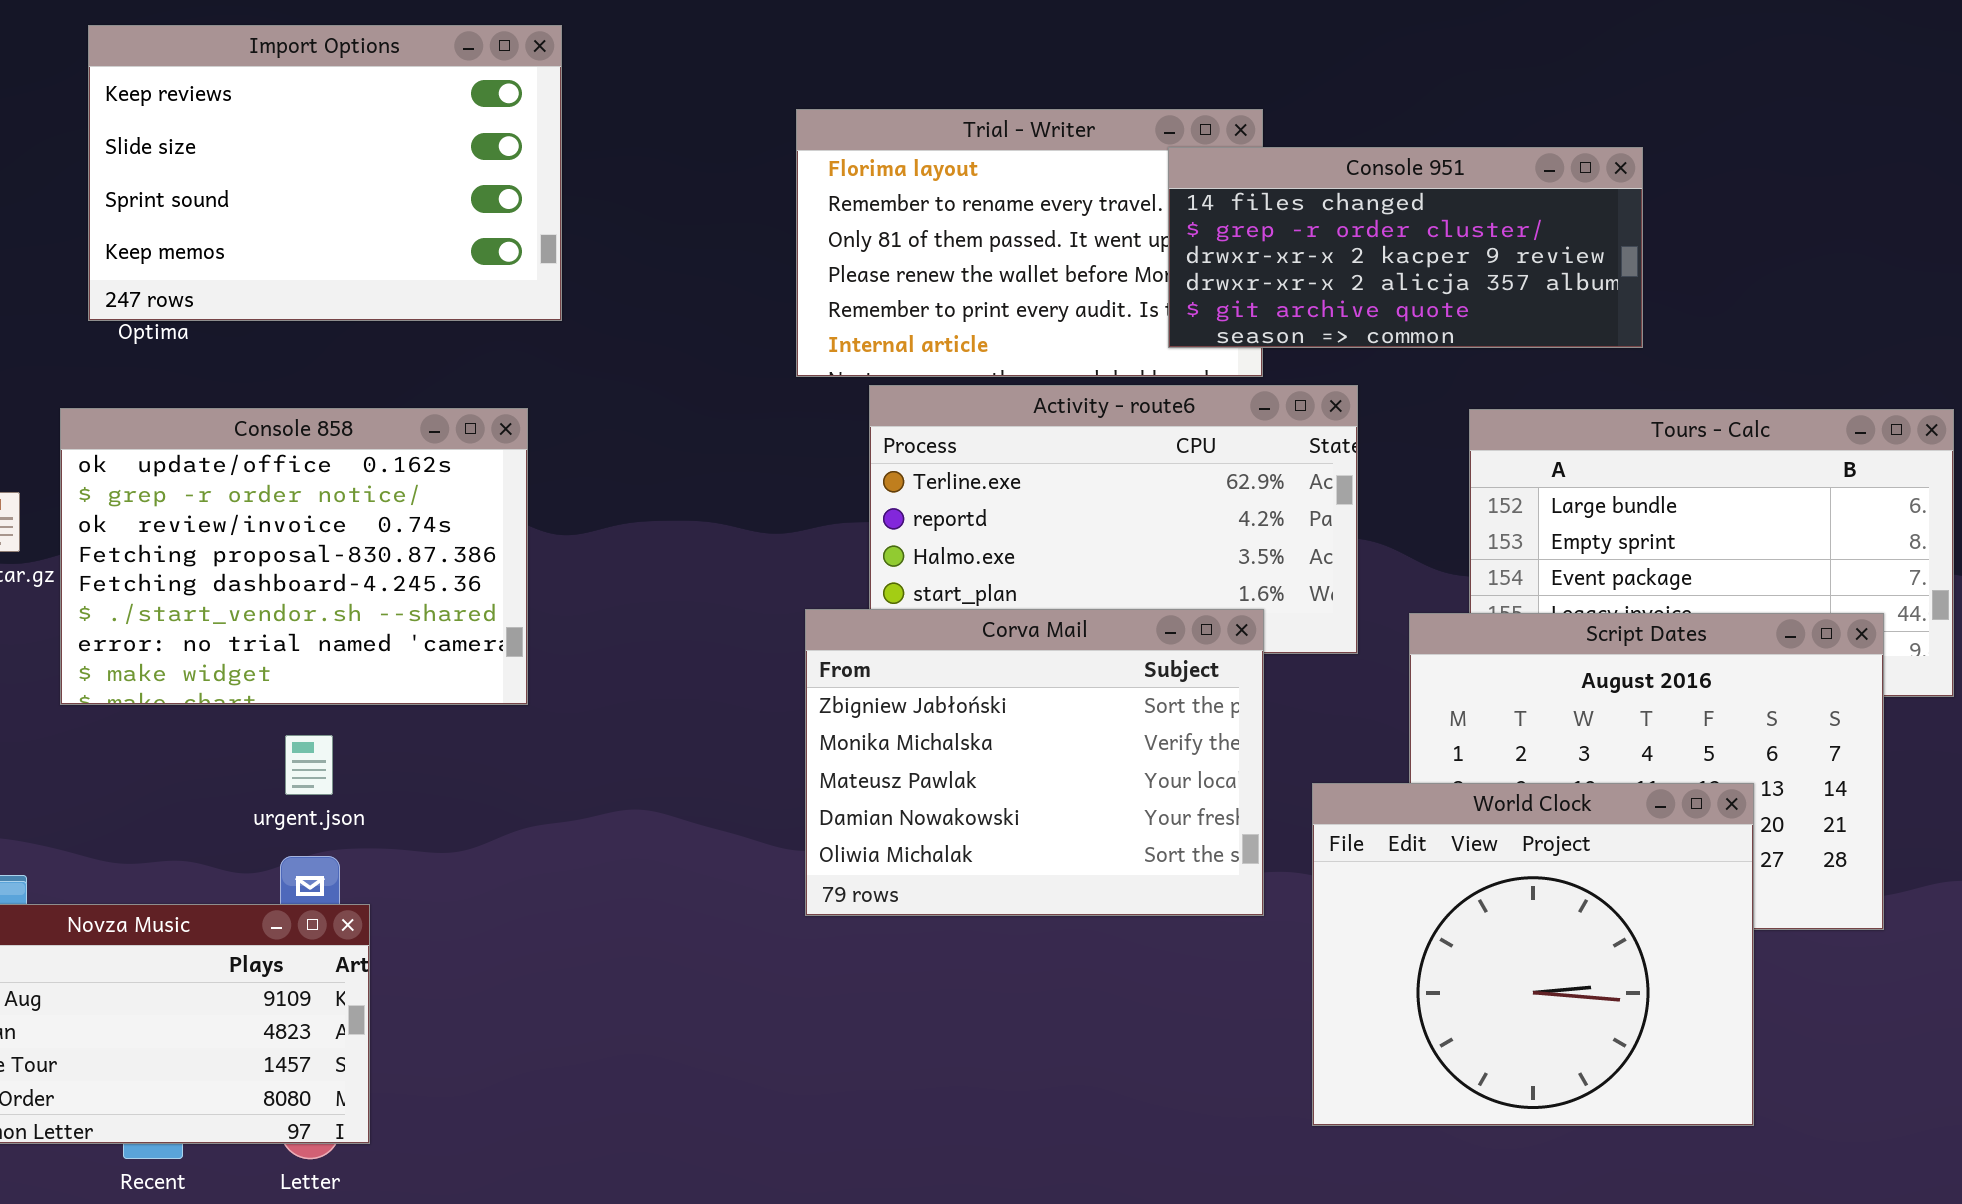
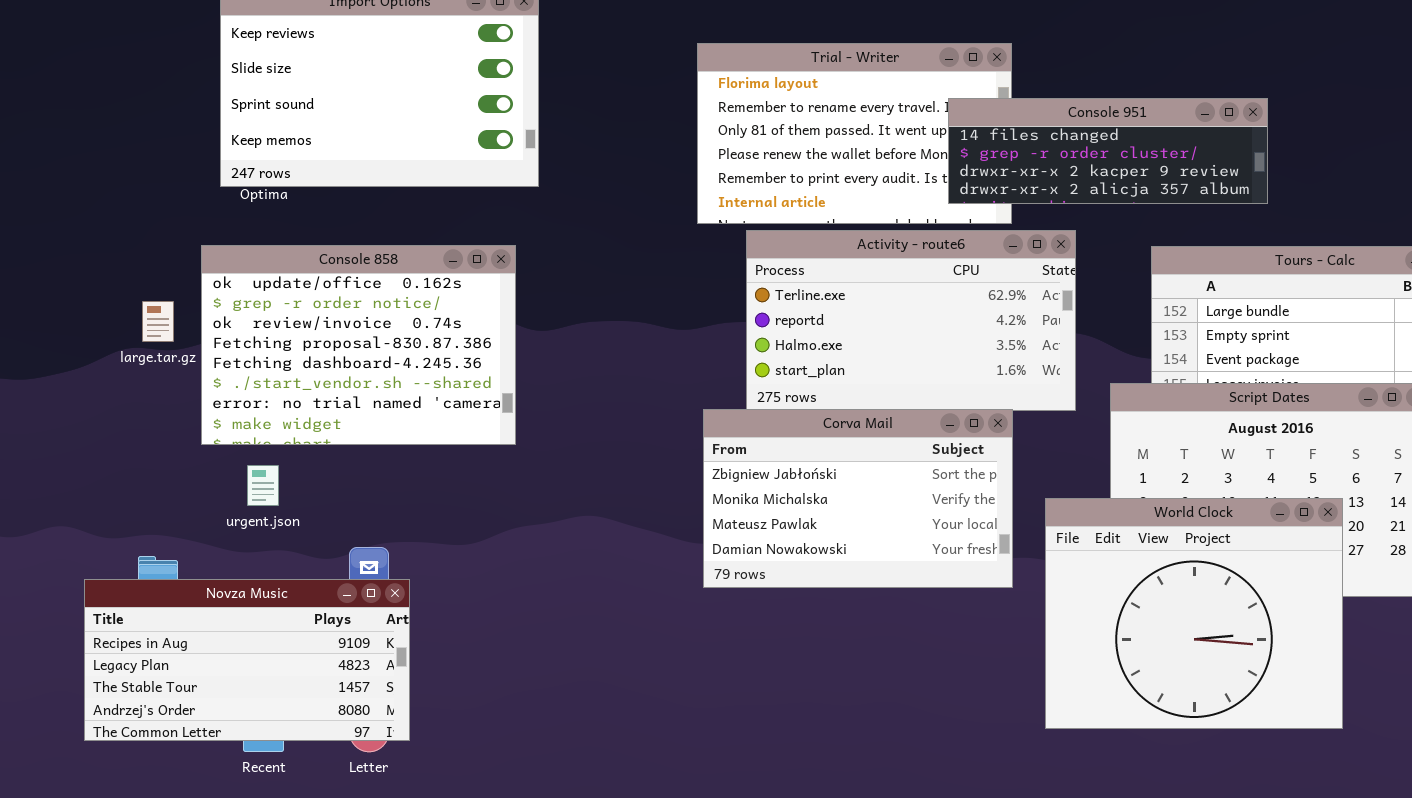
Console 951: [1168,147,1643,348] -> [948,98,1268,204], resized
Corva Mail: [805,609,1264,916] -> [703,409,1013,588], resized
urgent.json: [285,735,333,795] -> [247,465,279,506], moved

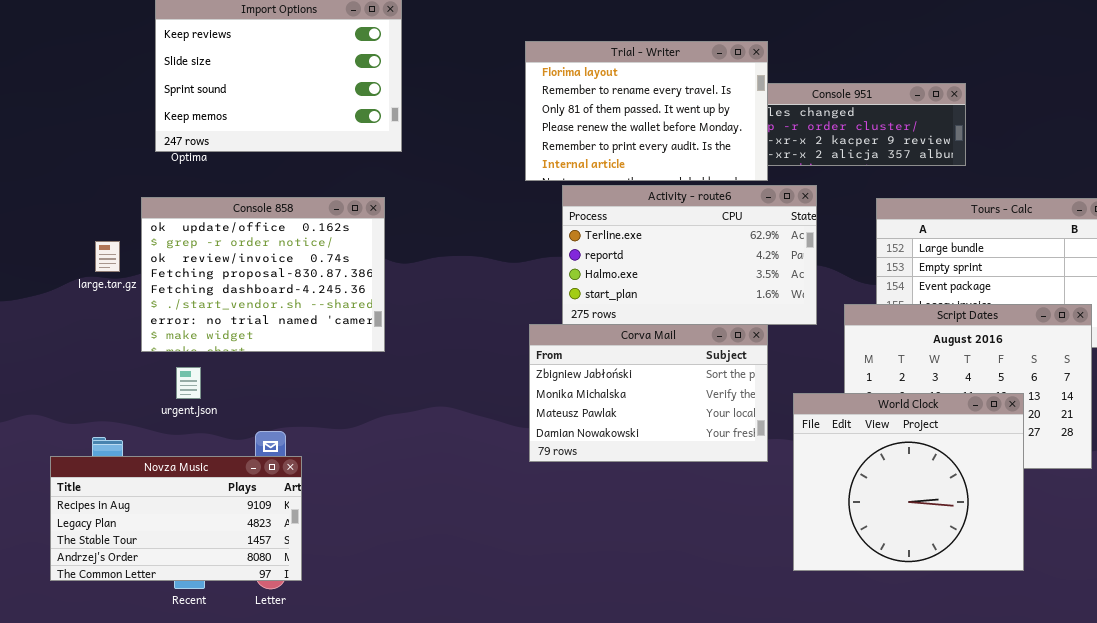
Trial - Writer: [697,43,1012,224] -> [525,41,768,181], raised

